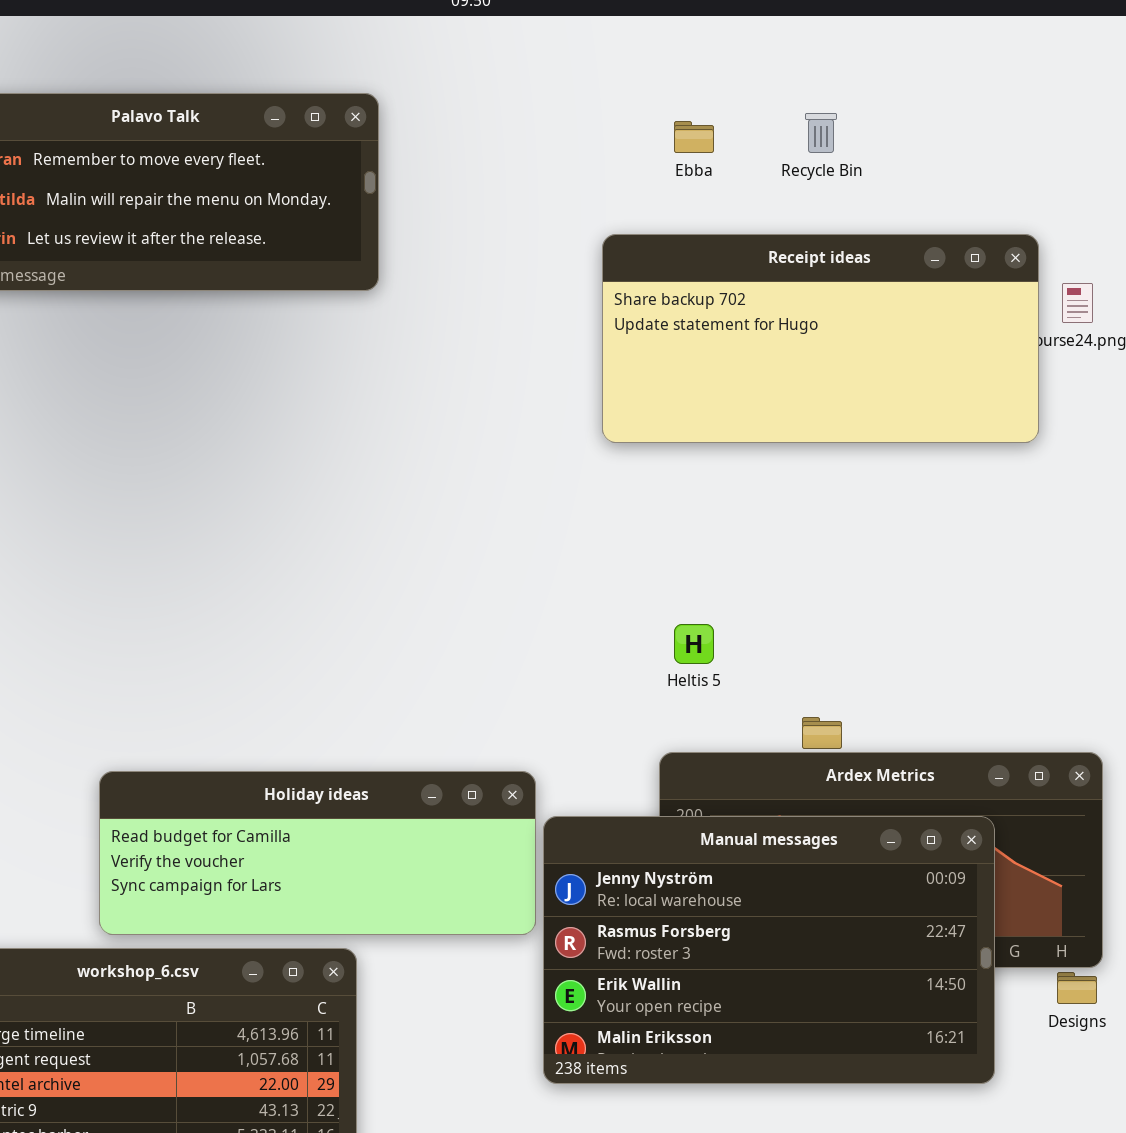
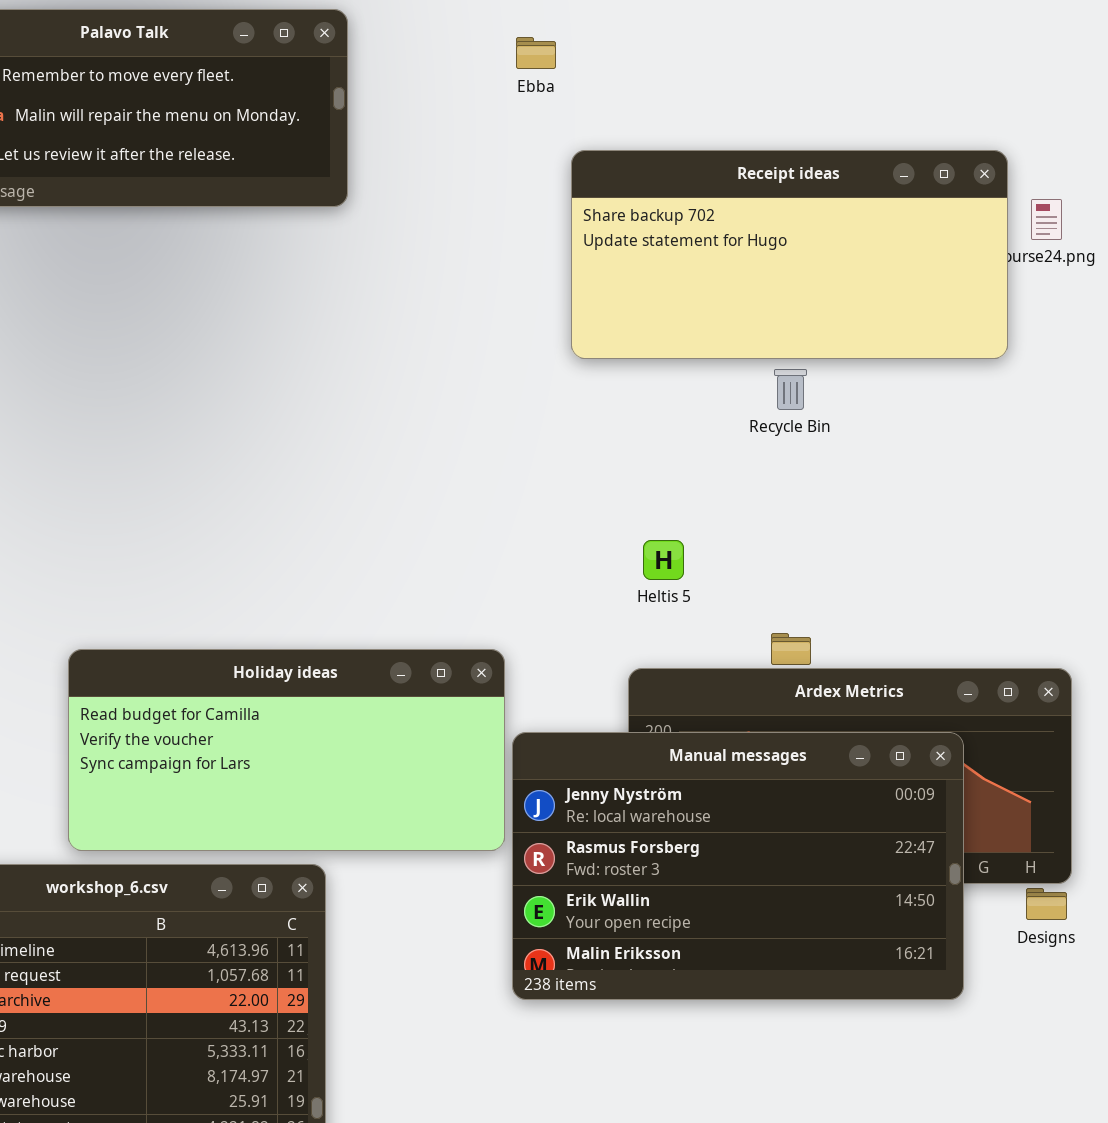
Recycle Bin: [805,113,837,153] -> [774,369,807,410], moved
Ebba: [674,121,714,153] -> [516,37,556,69], moved
Holiday ideas: [99,771,536,935] -> [68,649,505,851], resized

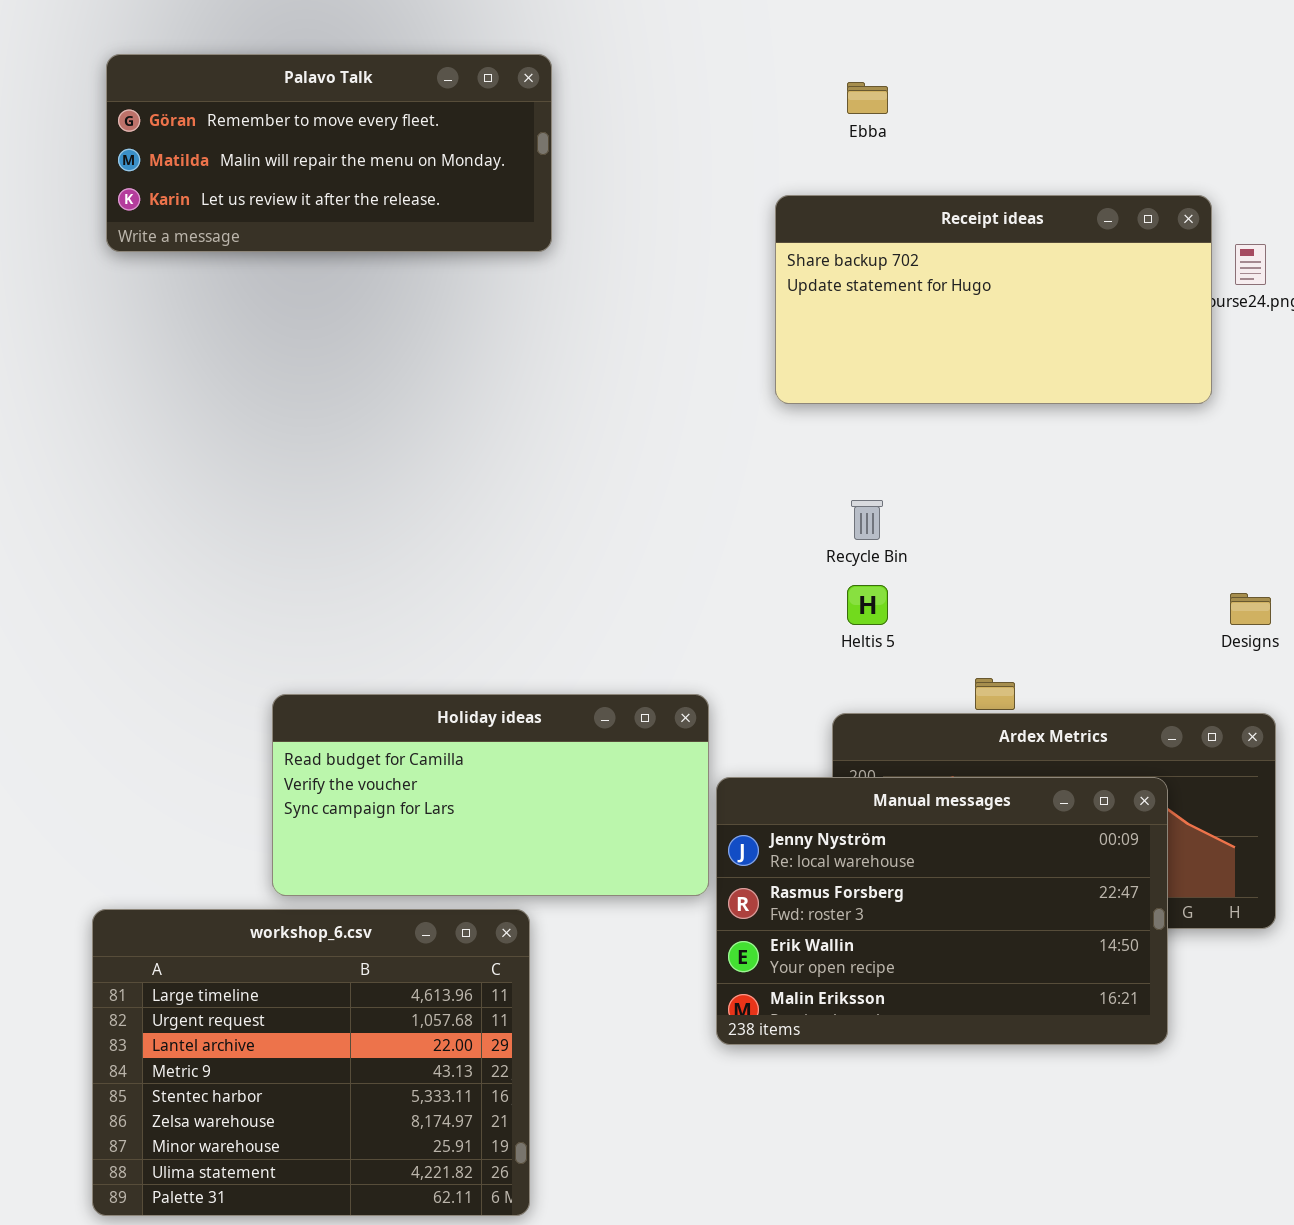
Ebba: [516,37,556,69] -> [847,82,888,114], moved
Recycle Bin: [774,369,807,410] -> [851,500,883,540], moved
Designs: [1026,888,1067,920] -> [1230,593,1271,625], moved

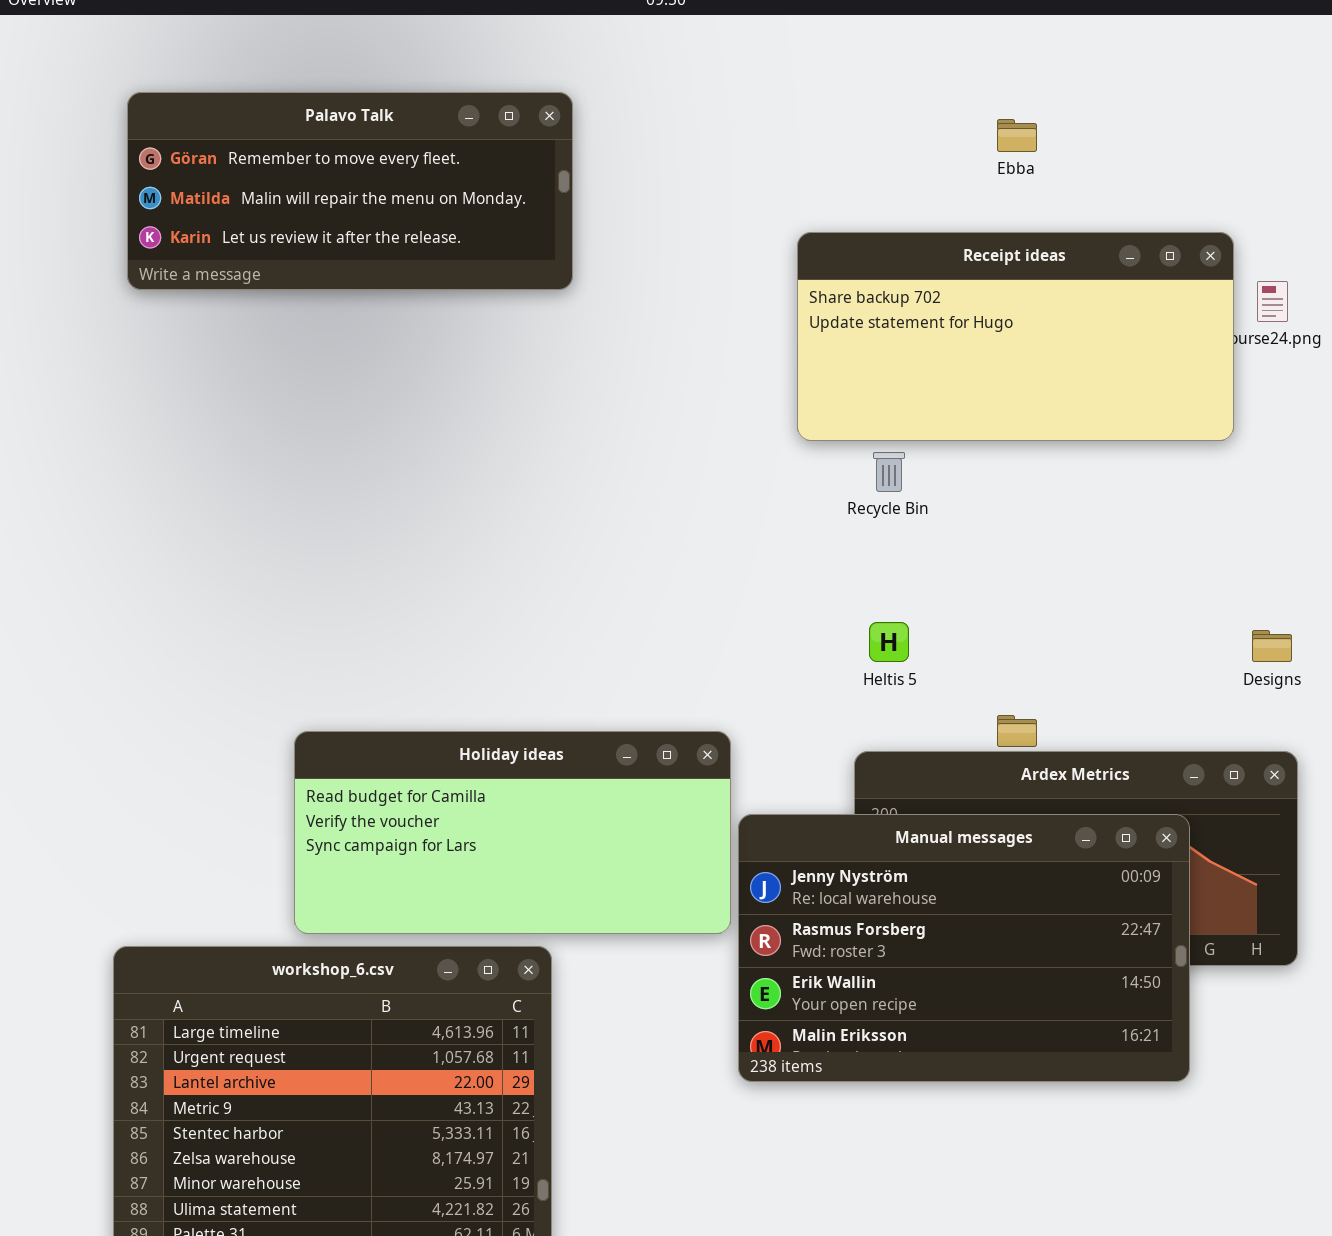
Ebba: [847,82,888,114] -> [997,119,1037,152], moved
Recycle Bin: [851,500,883,540] -> [873,452,905,492], moved

